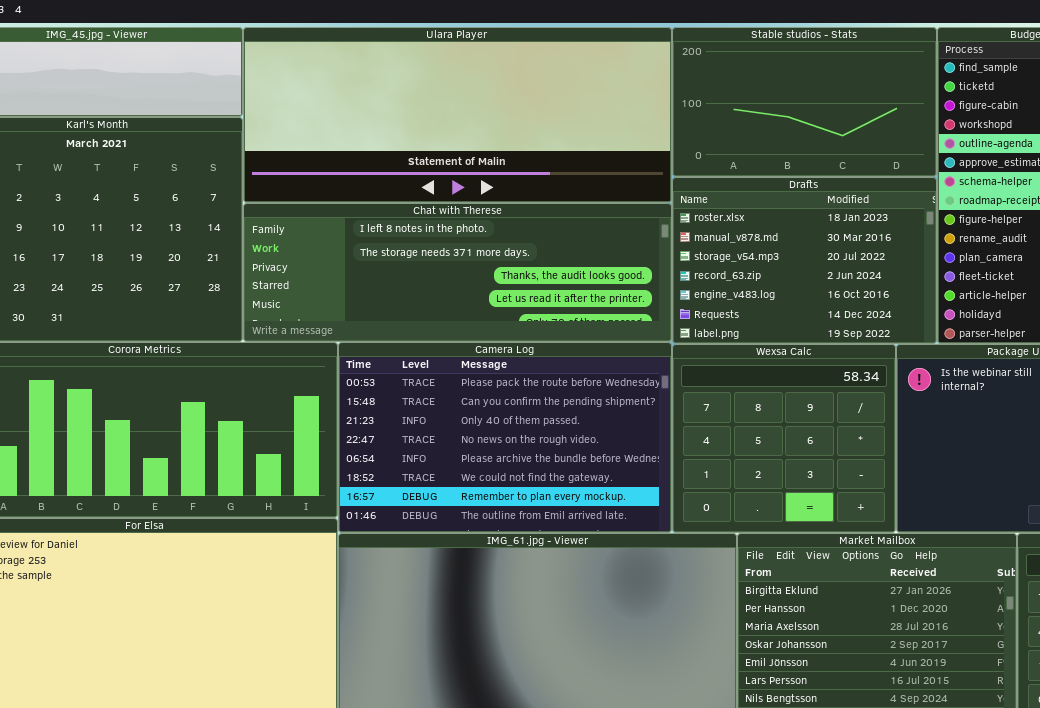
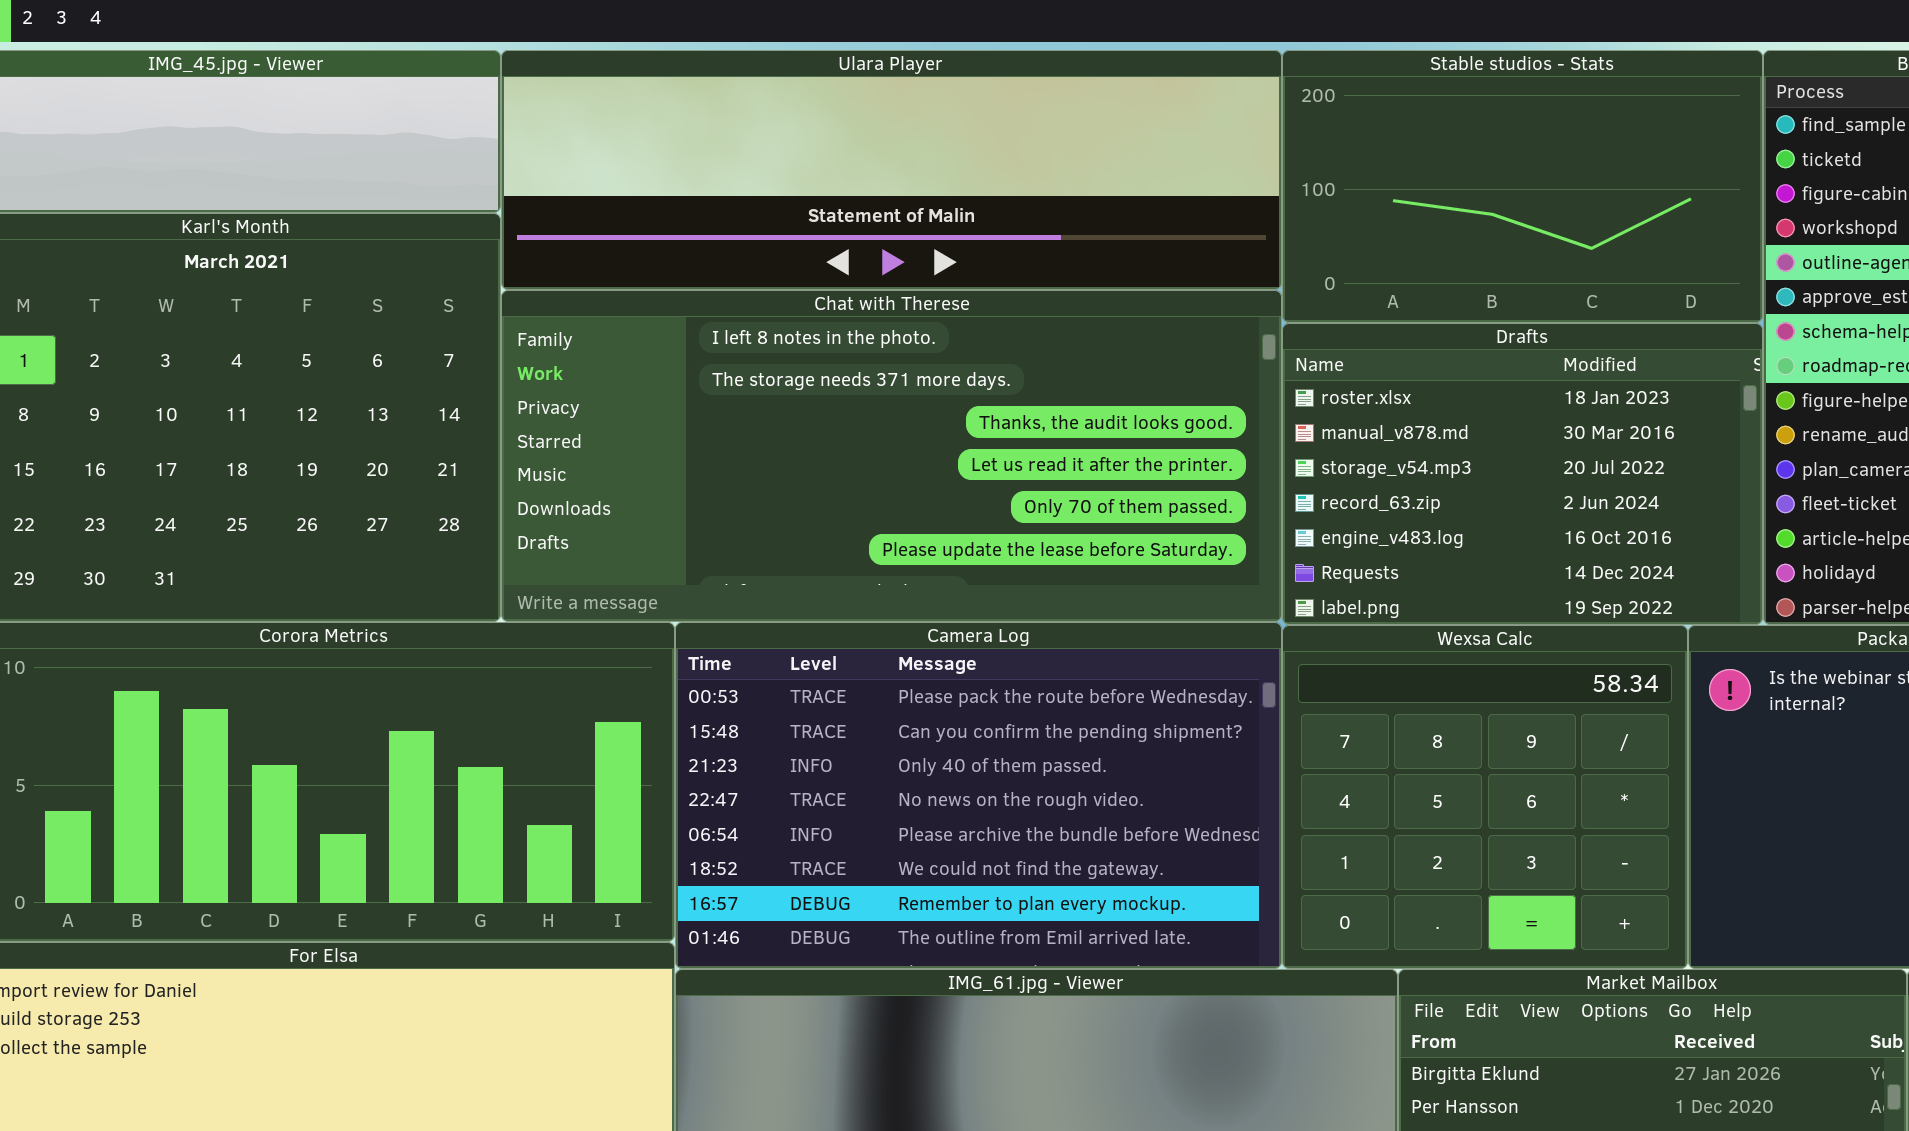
Ulara Player: [243,27,672,203] -> [501,50,1282,290], resized
Chat with Therese: [243,203,672,342] -> [501,290,1282,622], resized

